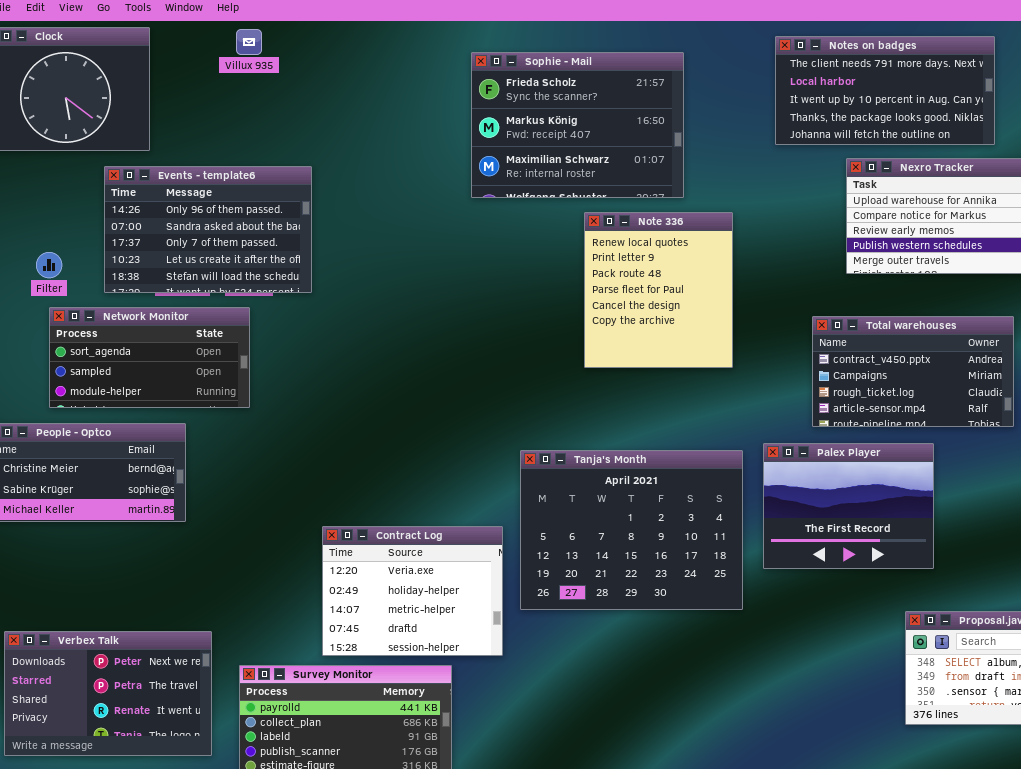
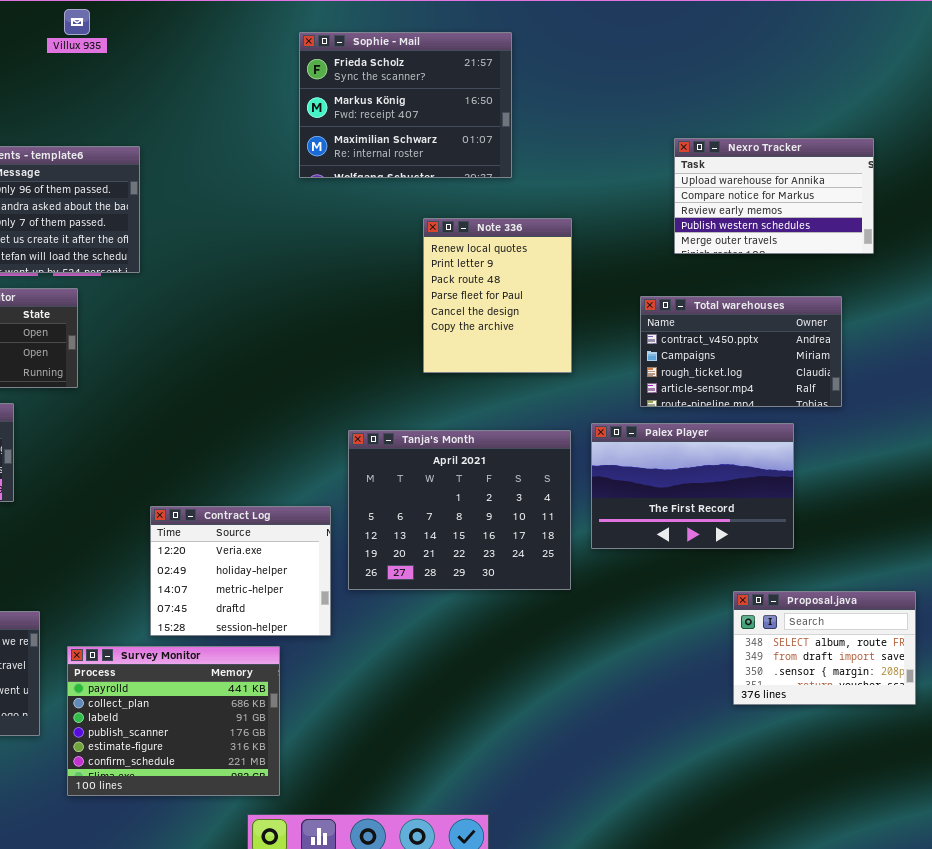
Notes on badges: [775,36,995,145] -> none, closed
Note 336: [584,212,733,368] -> [423,218,572,373], moved
Palex Player: [763,443,934,569] -> [591,423,794,549], resized

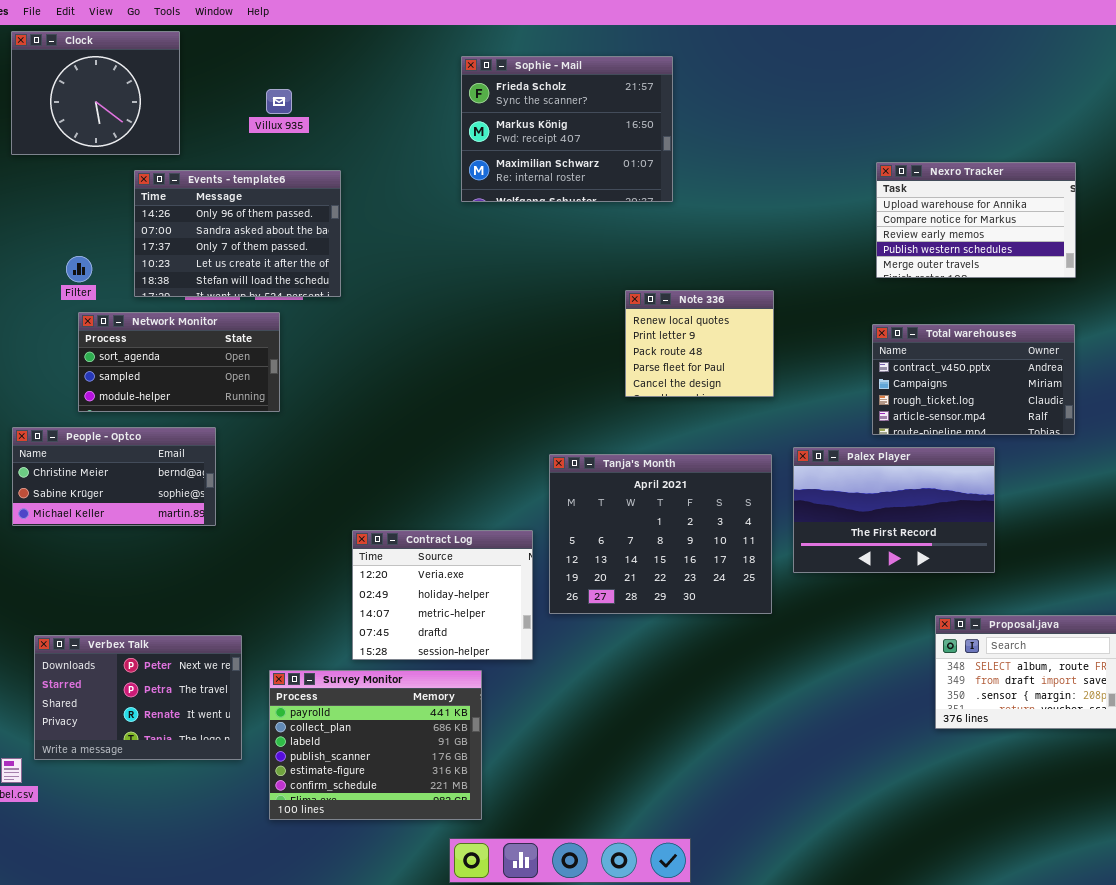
Villux 935: [64,9,90,35] -> [266,89,292,114], moved
Sophie - Mail: [299,32,512,178] -> [461,56,673,202], moved
Note 336: [423,218,572,373] -> [625,290,774,397], resized
Total warehouses: [640,296,842,407] -> [872,324,1075,435], moved

